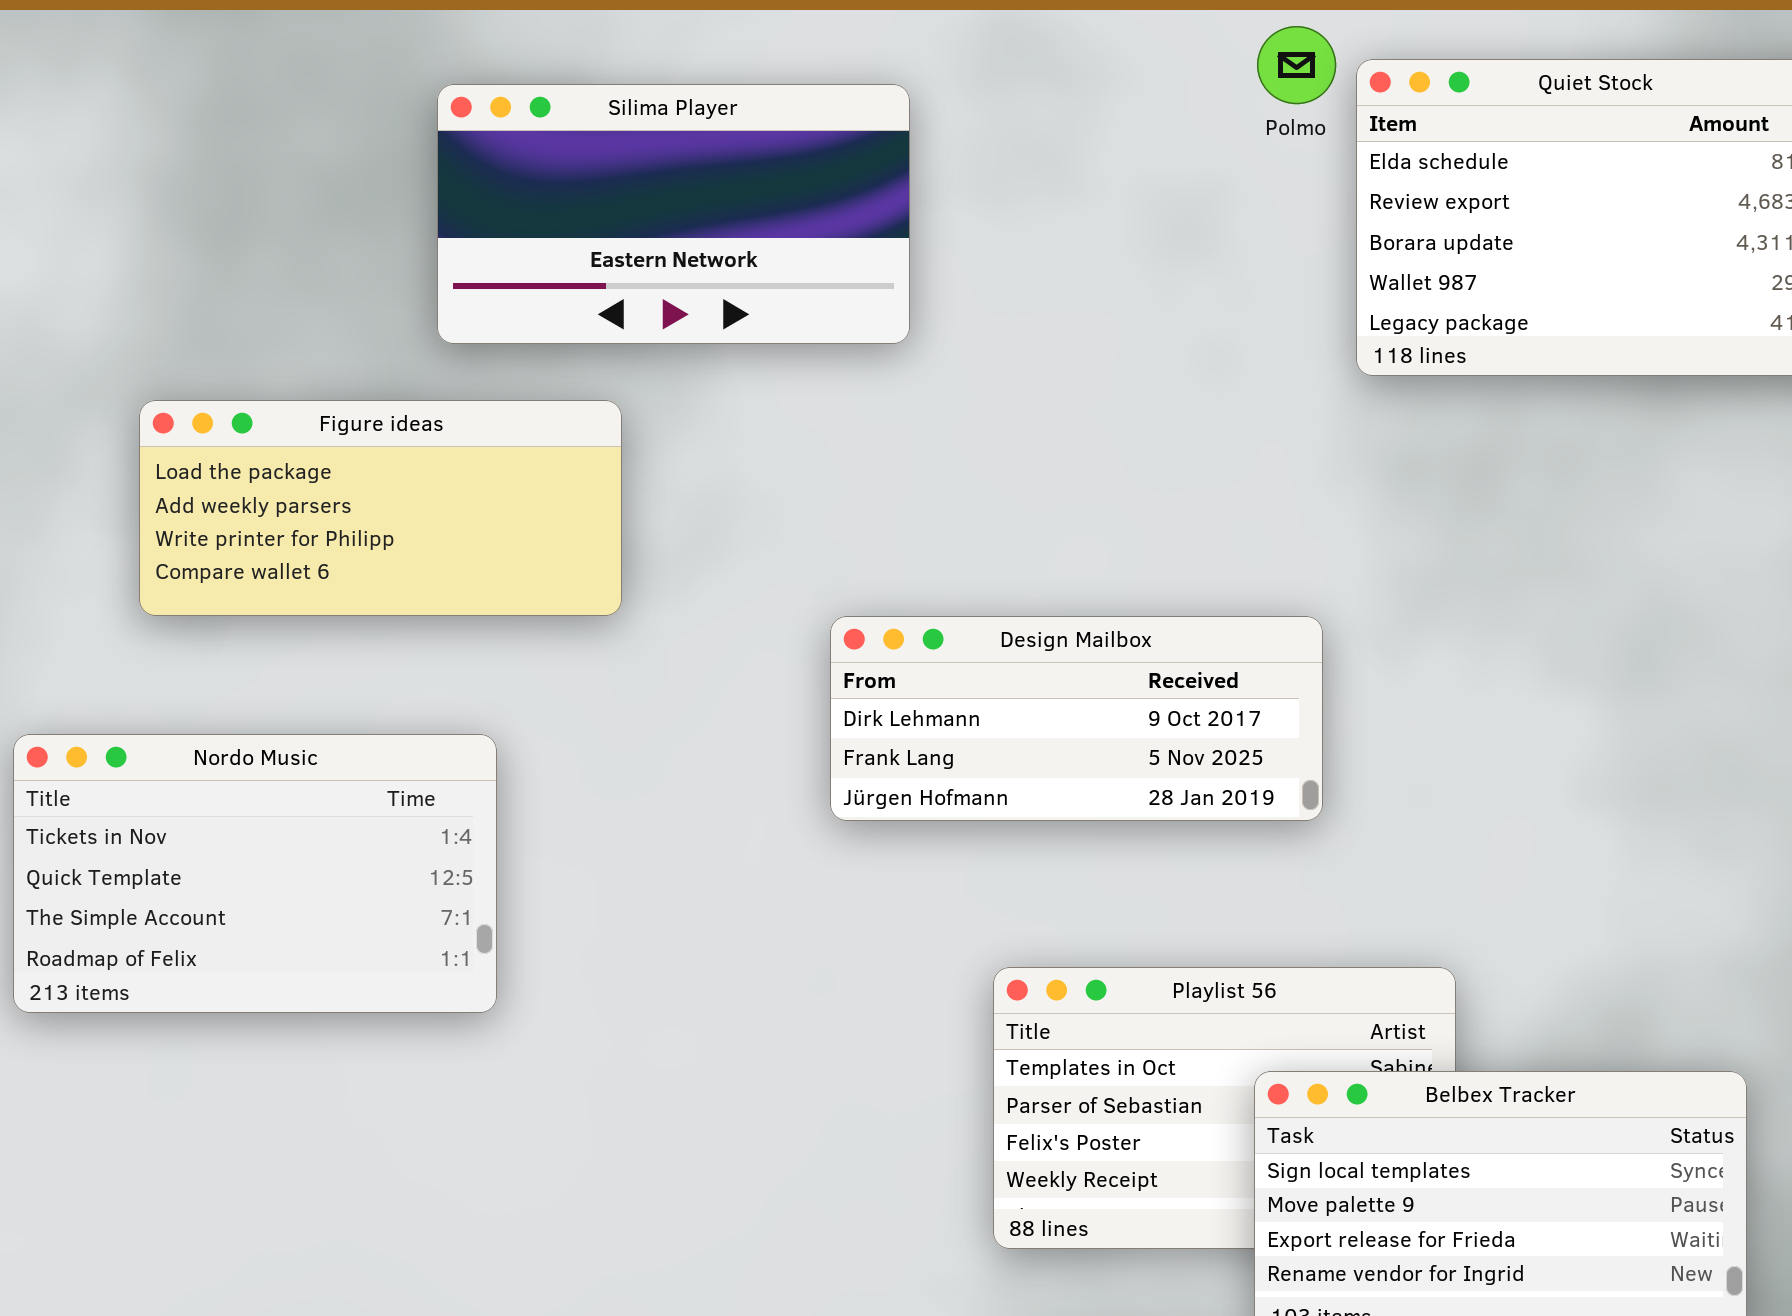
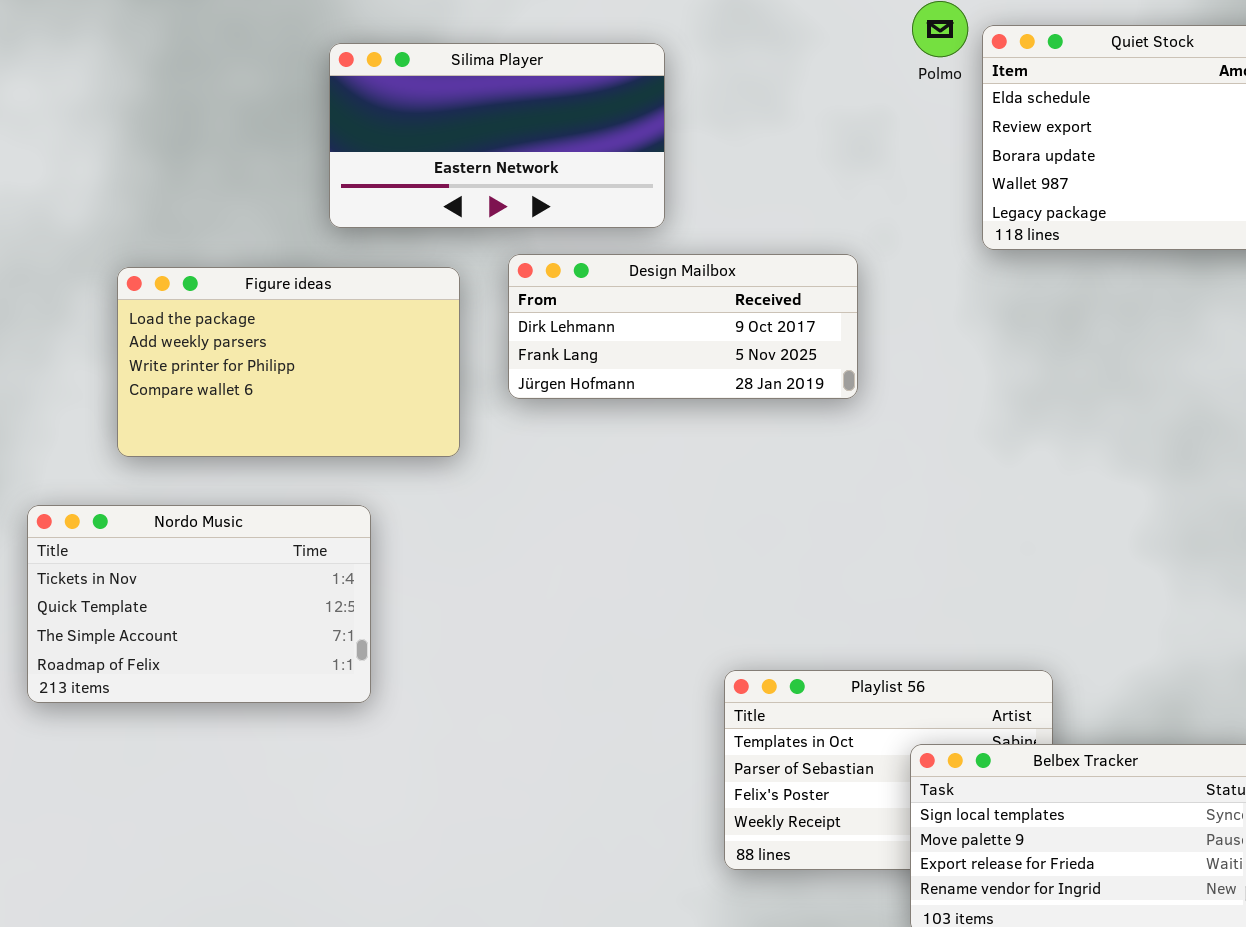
Figure ideas: [139,400,622,616] -> [117,267,460,457], resized
Design Mailbox: [830,616,1323,821] -> [508,254,858,399], moved

